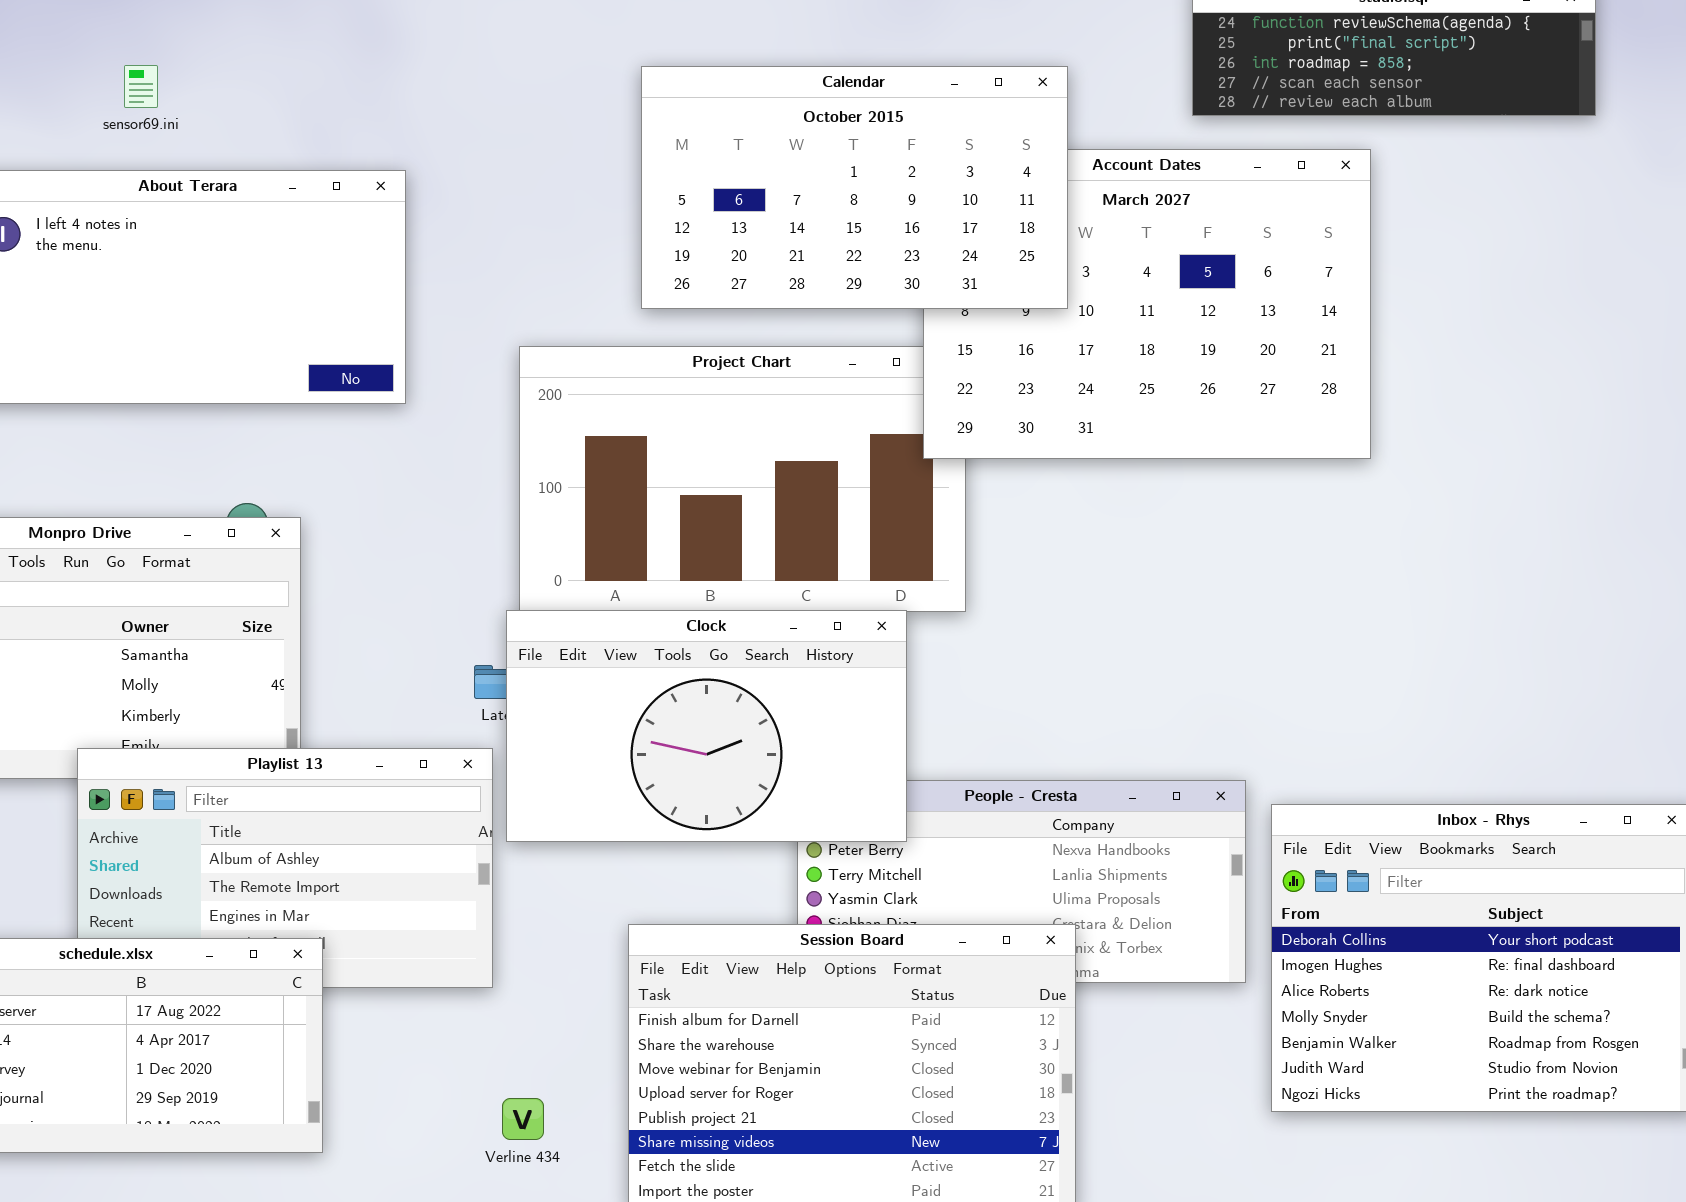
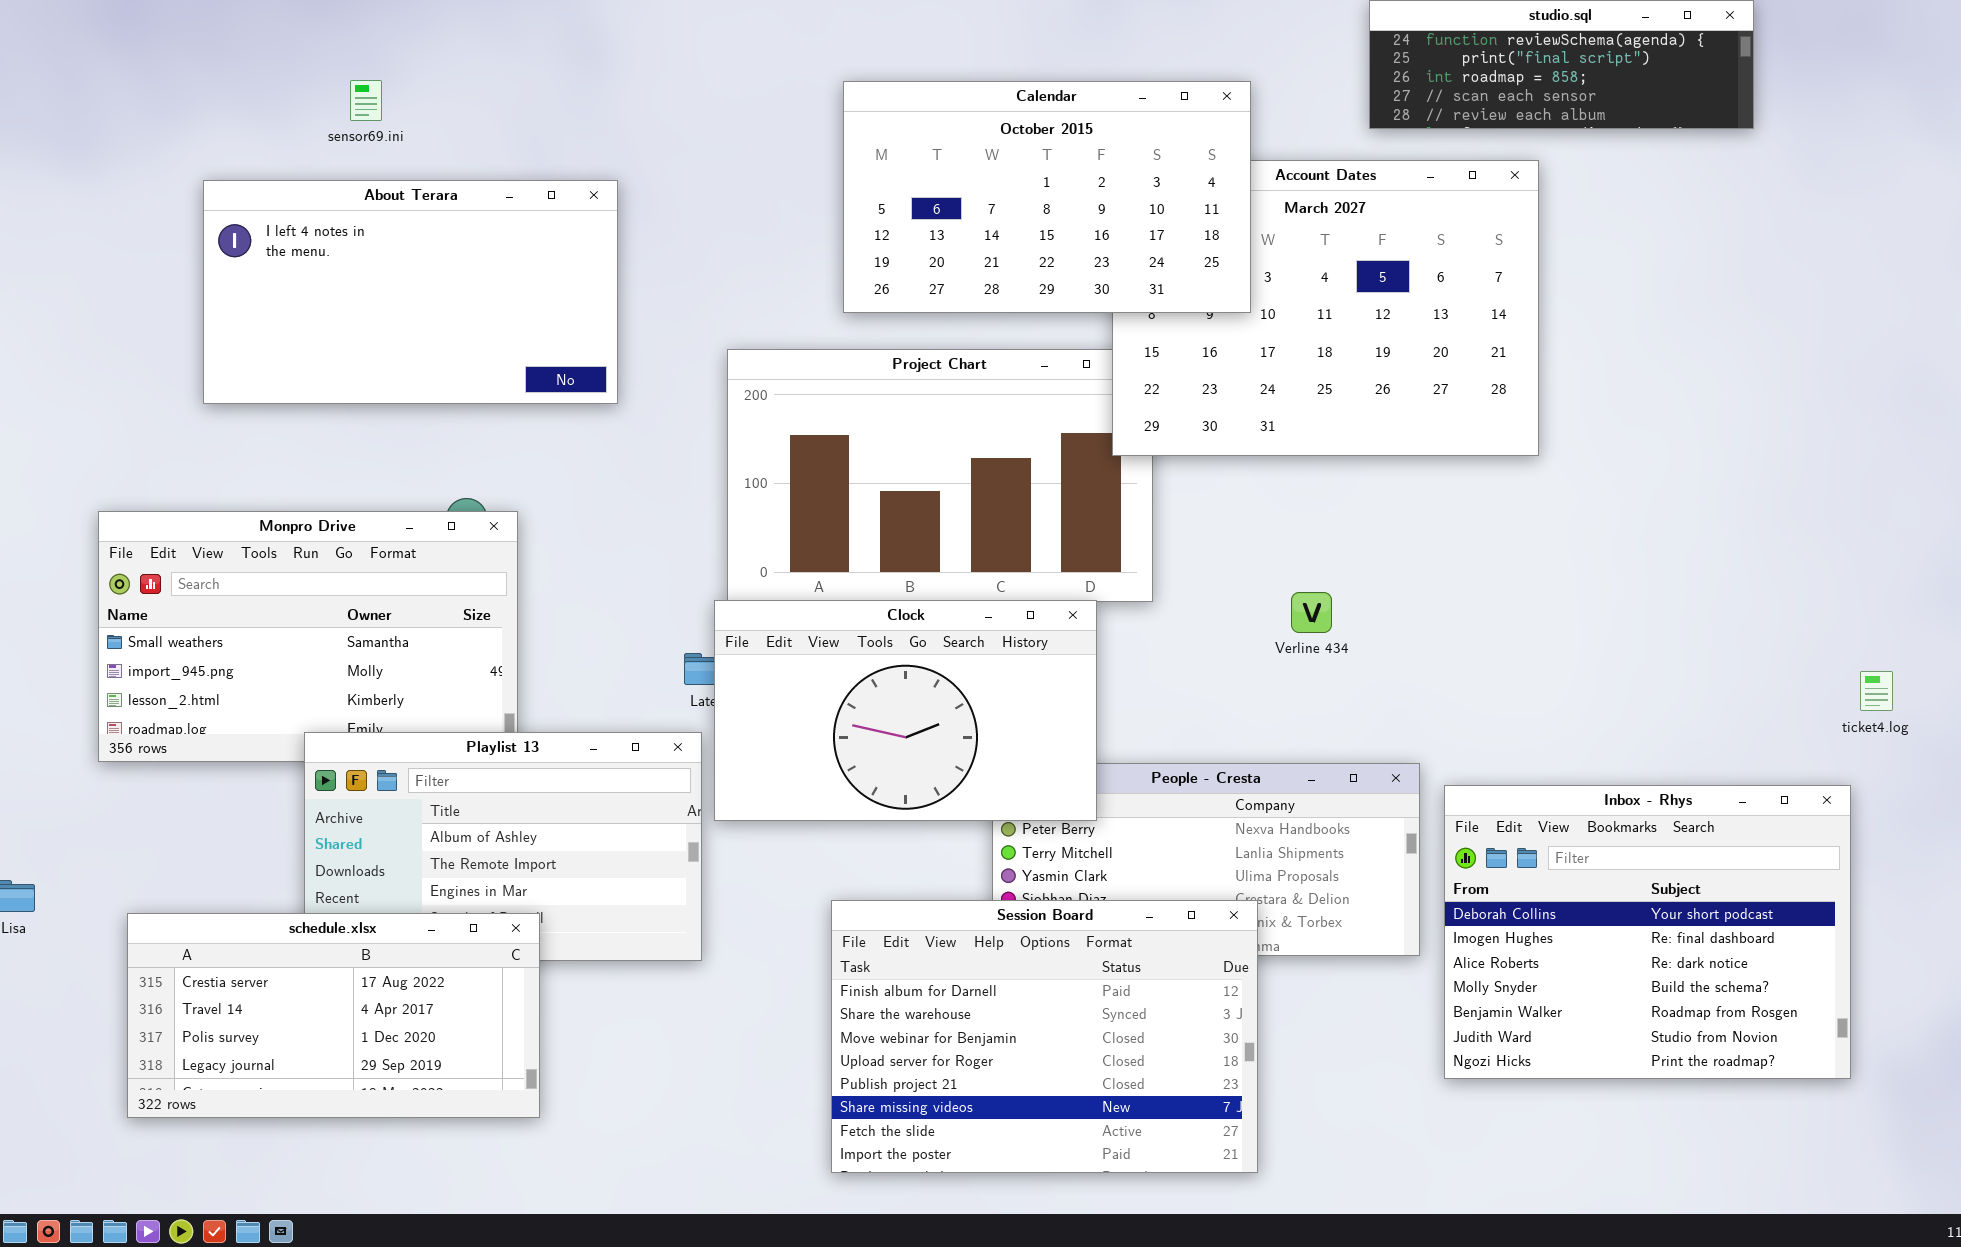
Verline 434: [502,1098,544,1140] -> [1291,592,1332,633], moved

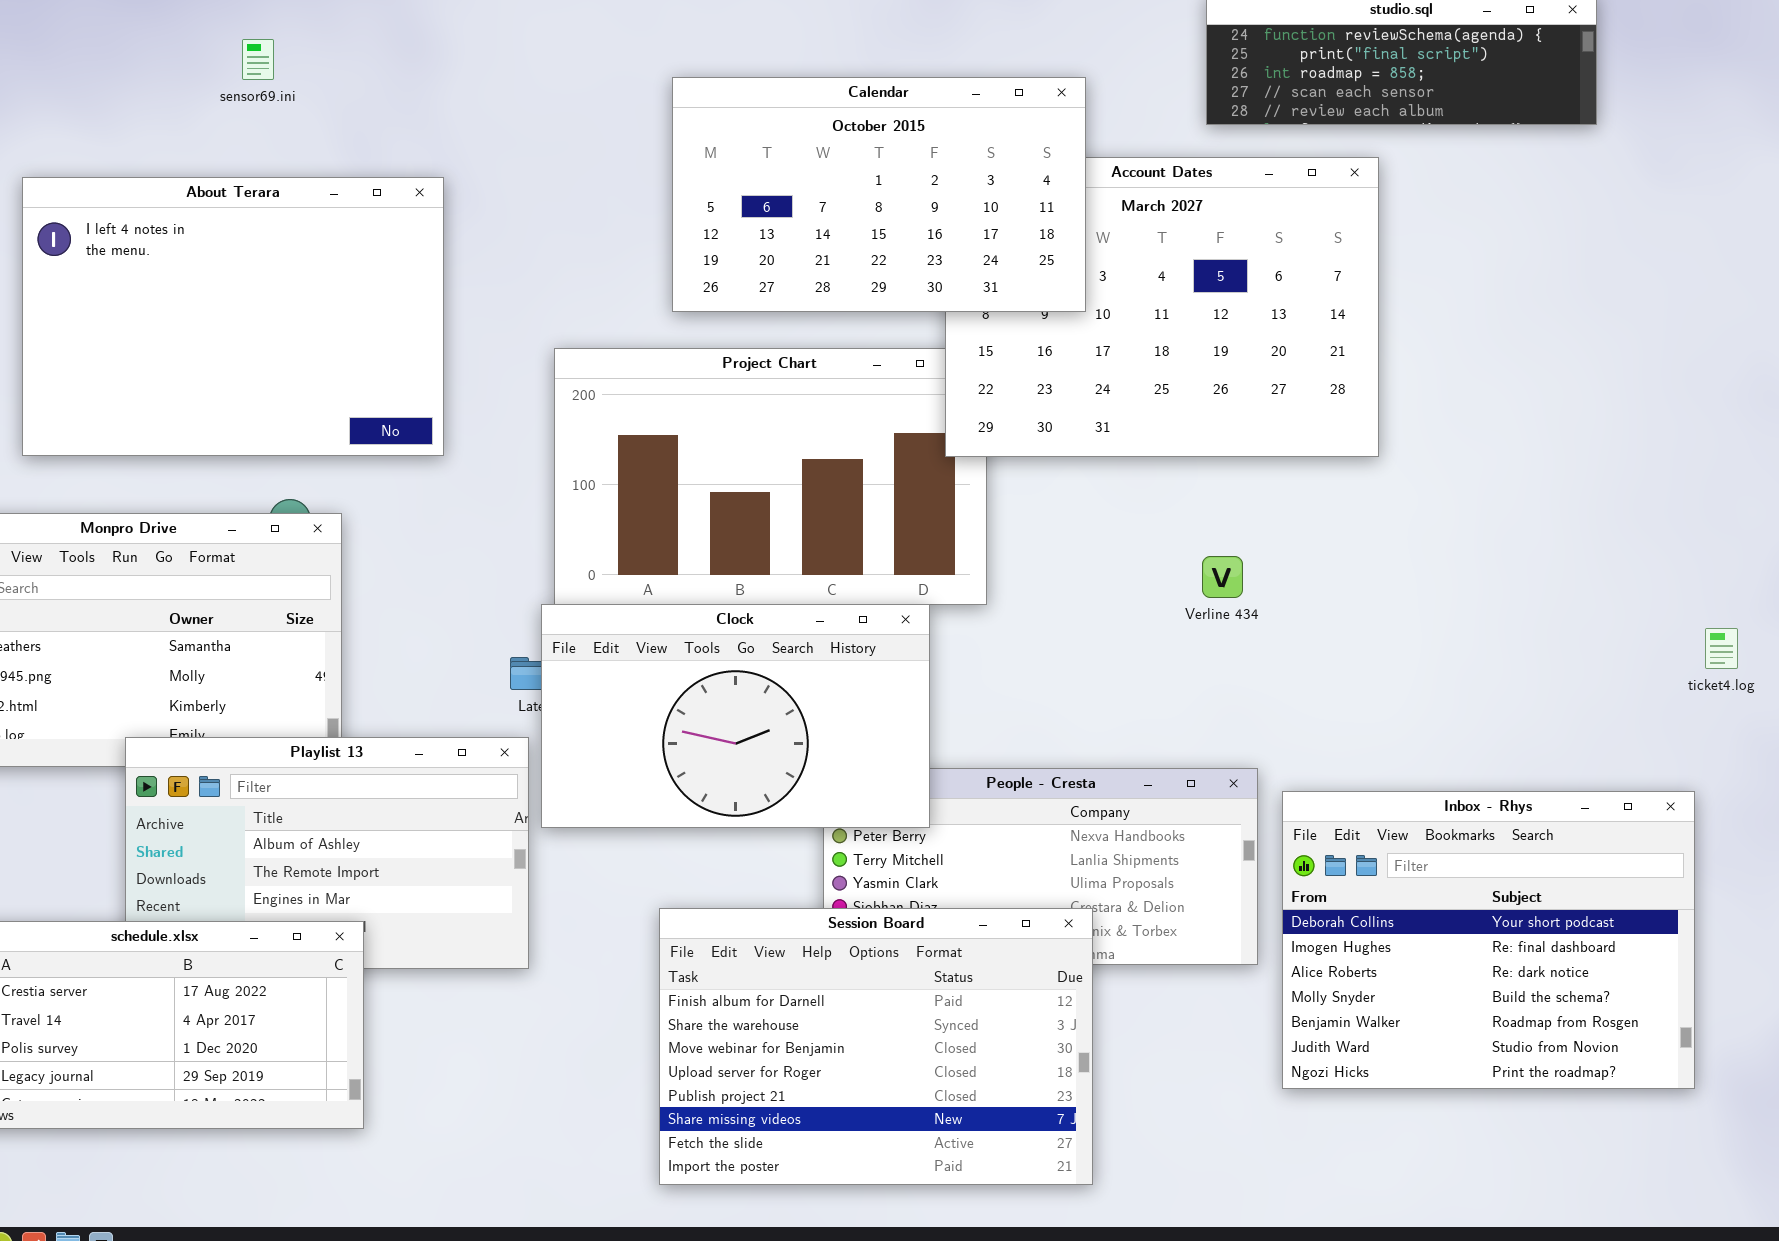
sensor69.ini: [350,80,382,121] -> [242,39,274,80], moved
About Terara: [203,180,618,404] -> [22,177,444,456], resized
Verline 434: [1291,592,1332,633] -> [1202,556,1243,598], moved
ticket4.log: [1860,671,1893,711] -> [1705,628,1738,669], moved

